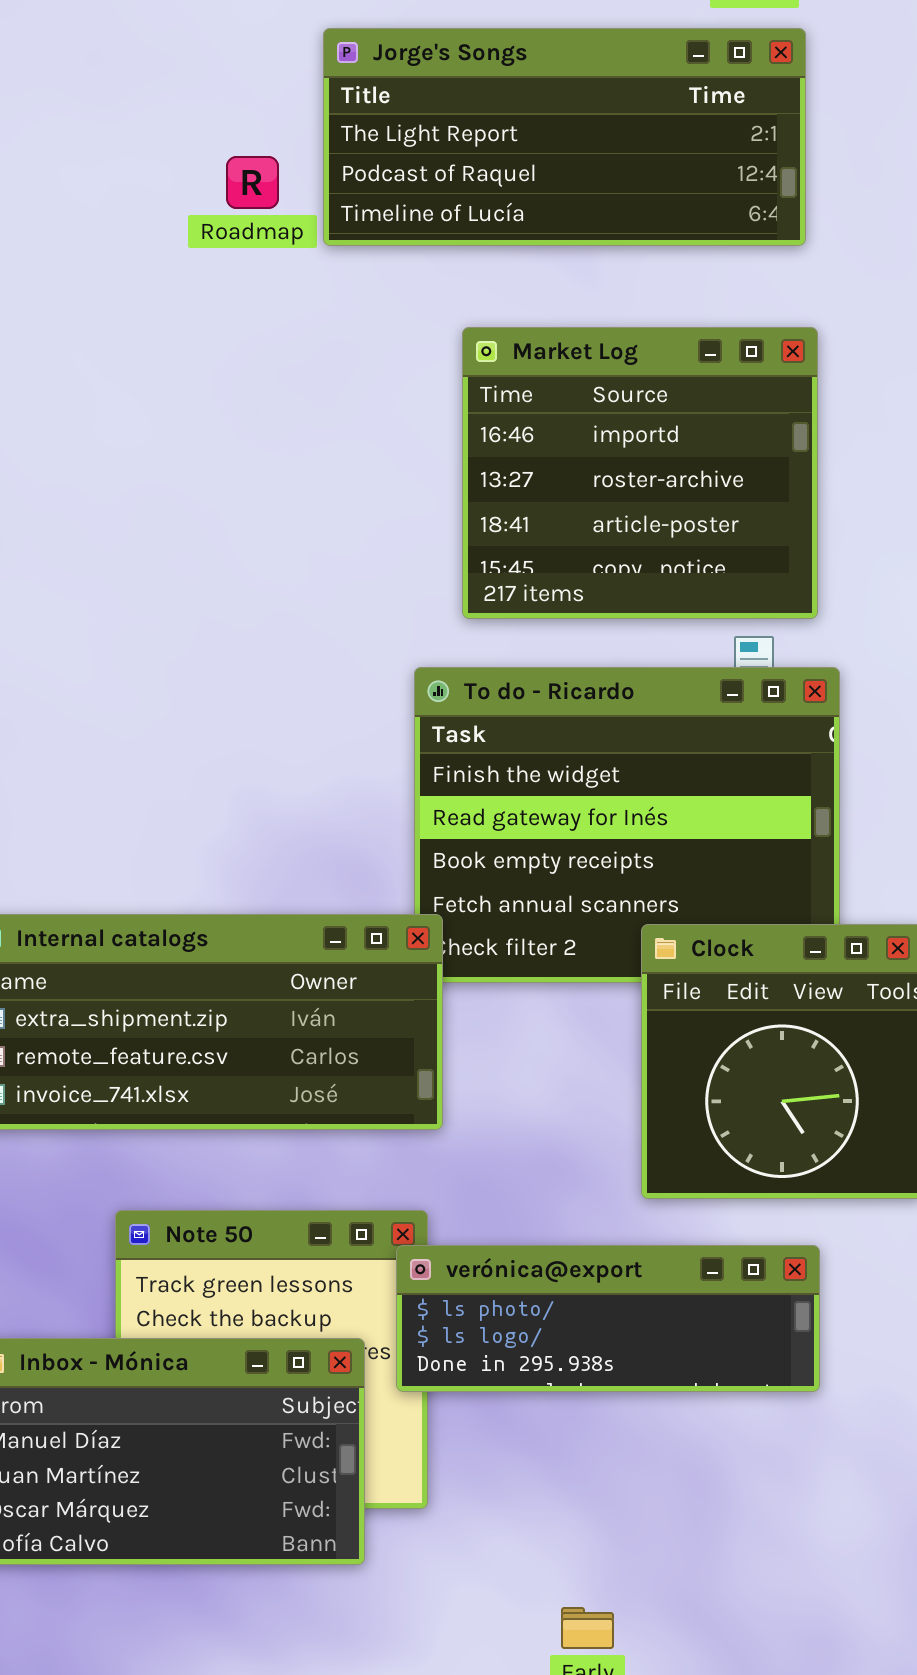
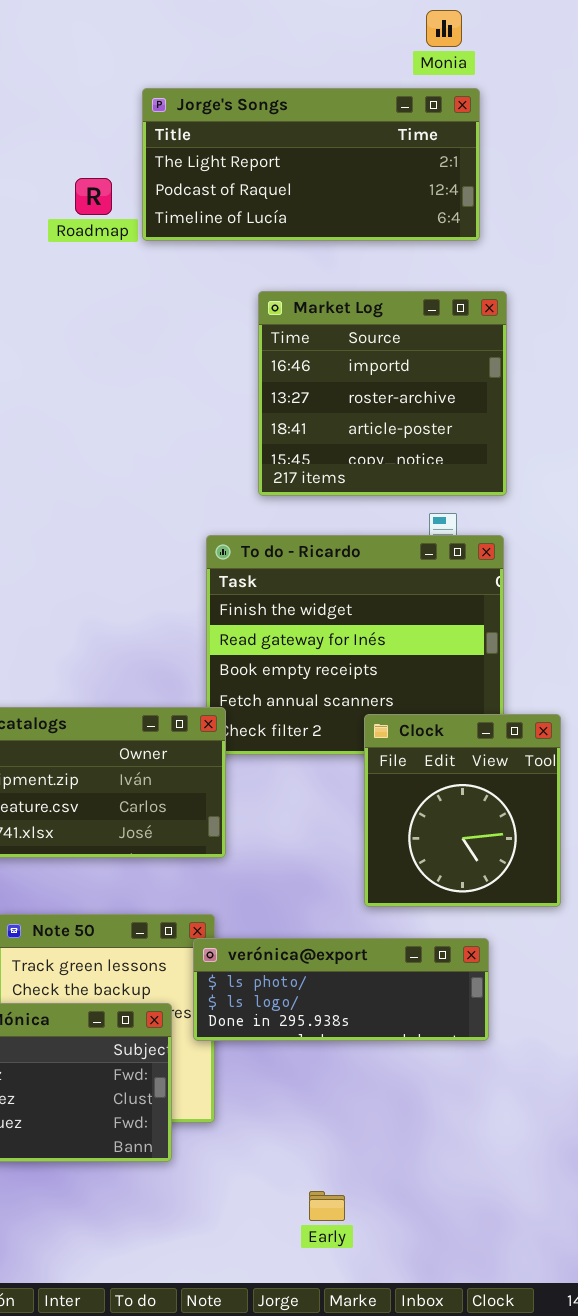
Market Log: [462,327,818,619] -> [258,291,507,496], moved

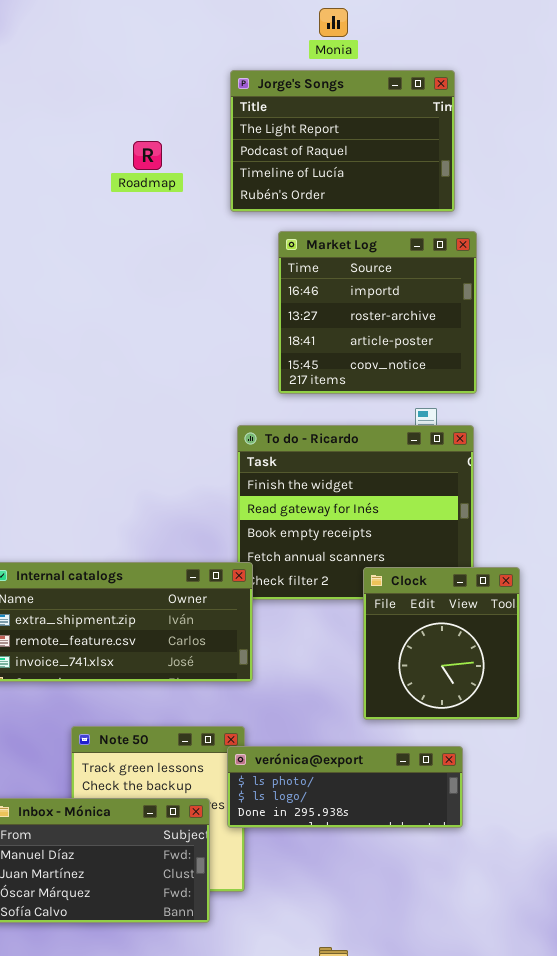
Monia: [426,10,462,47] -> [319,8,348,37], moved
Jorge's Songs: [142,88,480,241] -> [230,70,455,212], resized

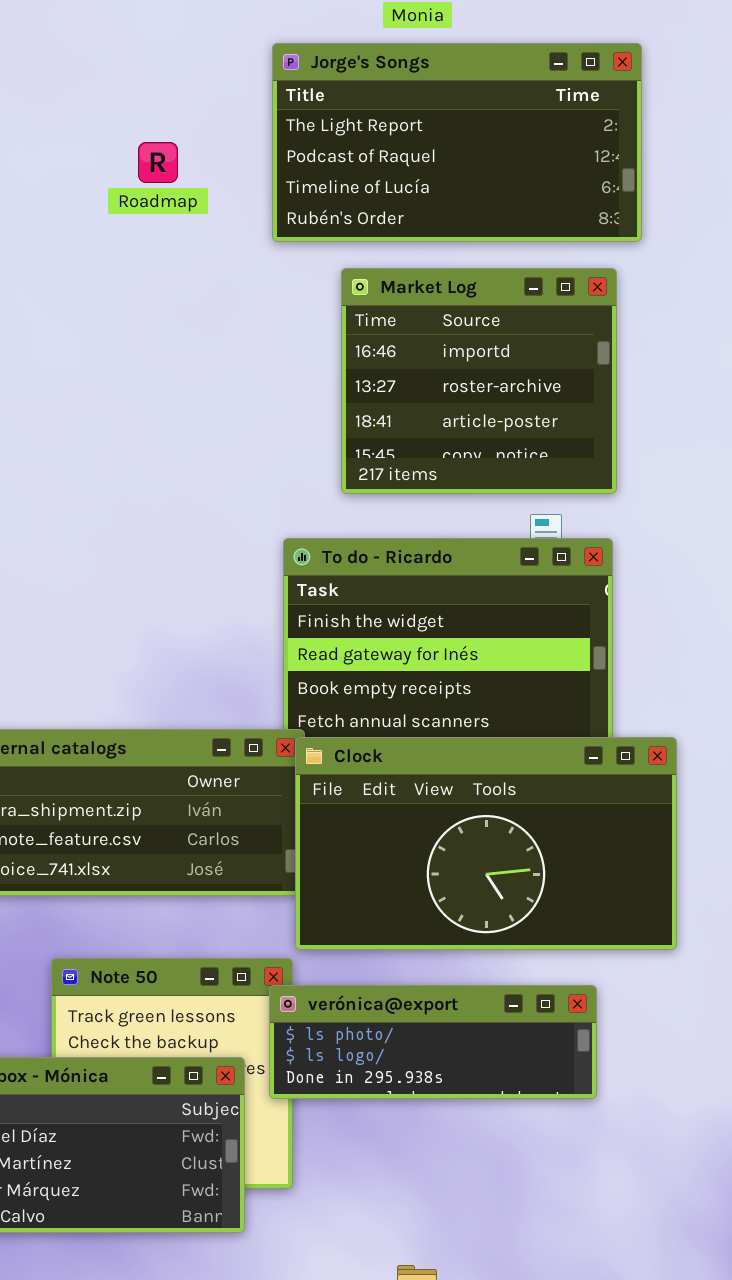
Jorge's Songs: [230,70,455,212] -> [272,43,642,242], resized
Clock: [363,567,520,720] -> [295,737,677,950], resized

